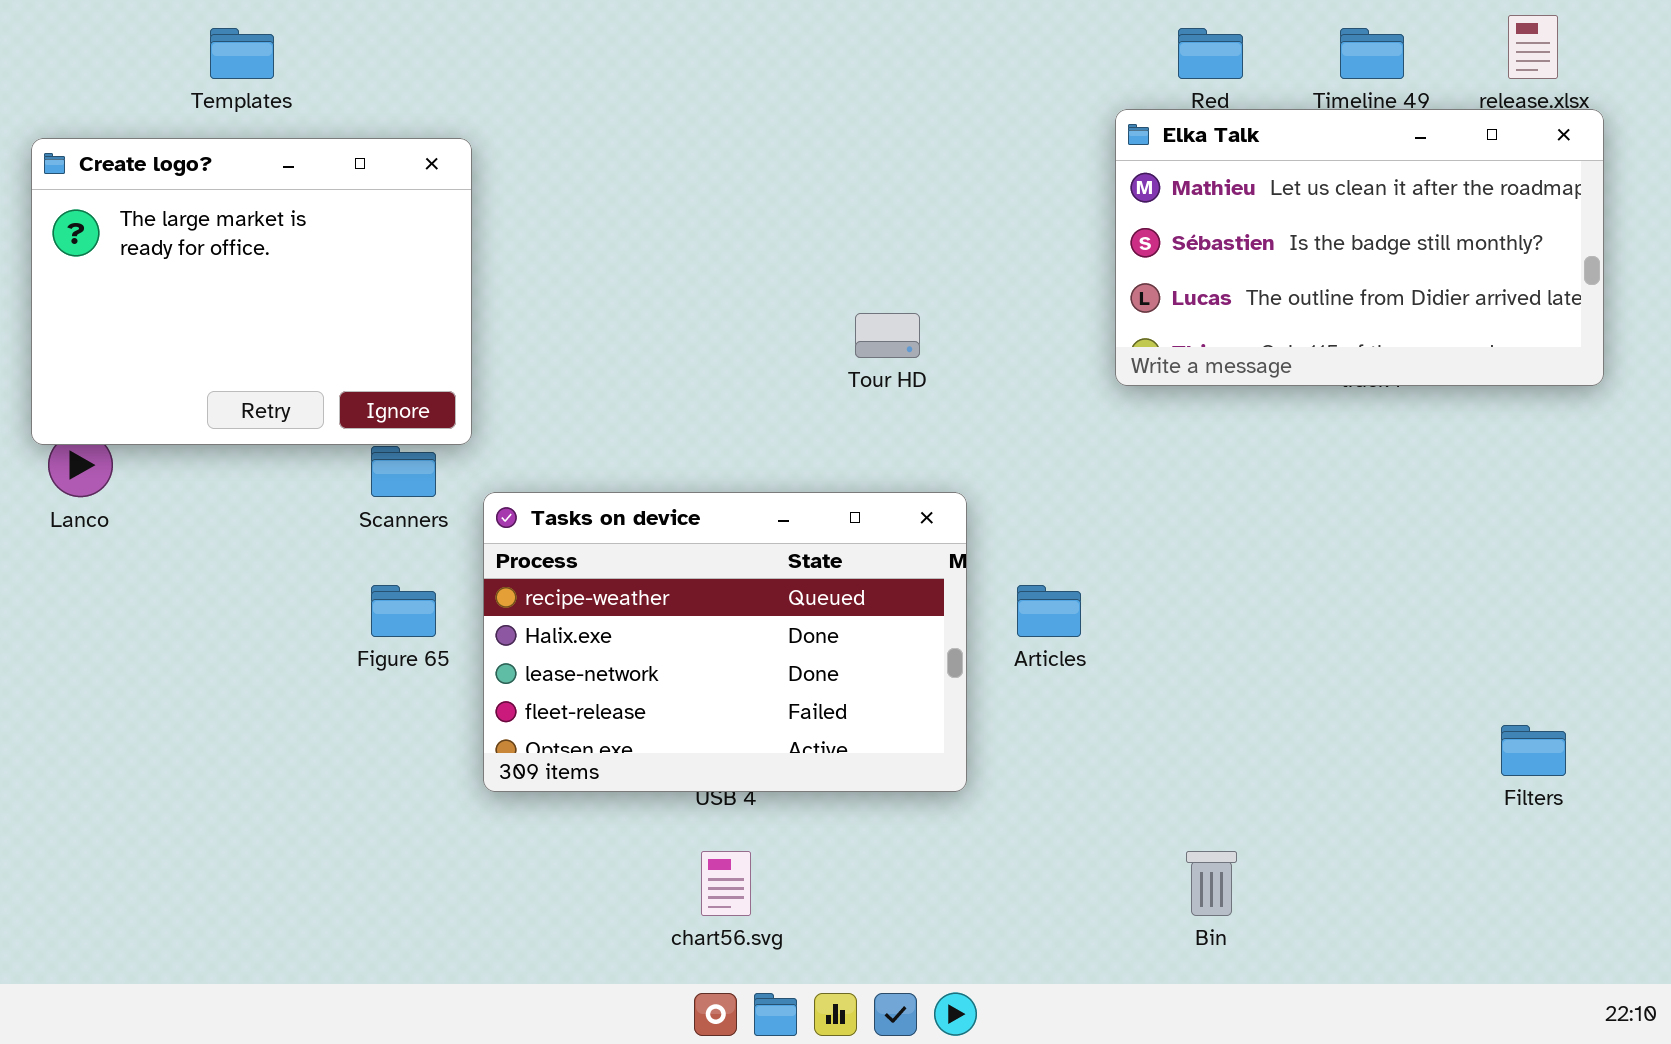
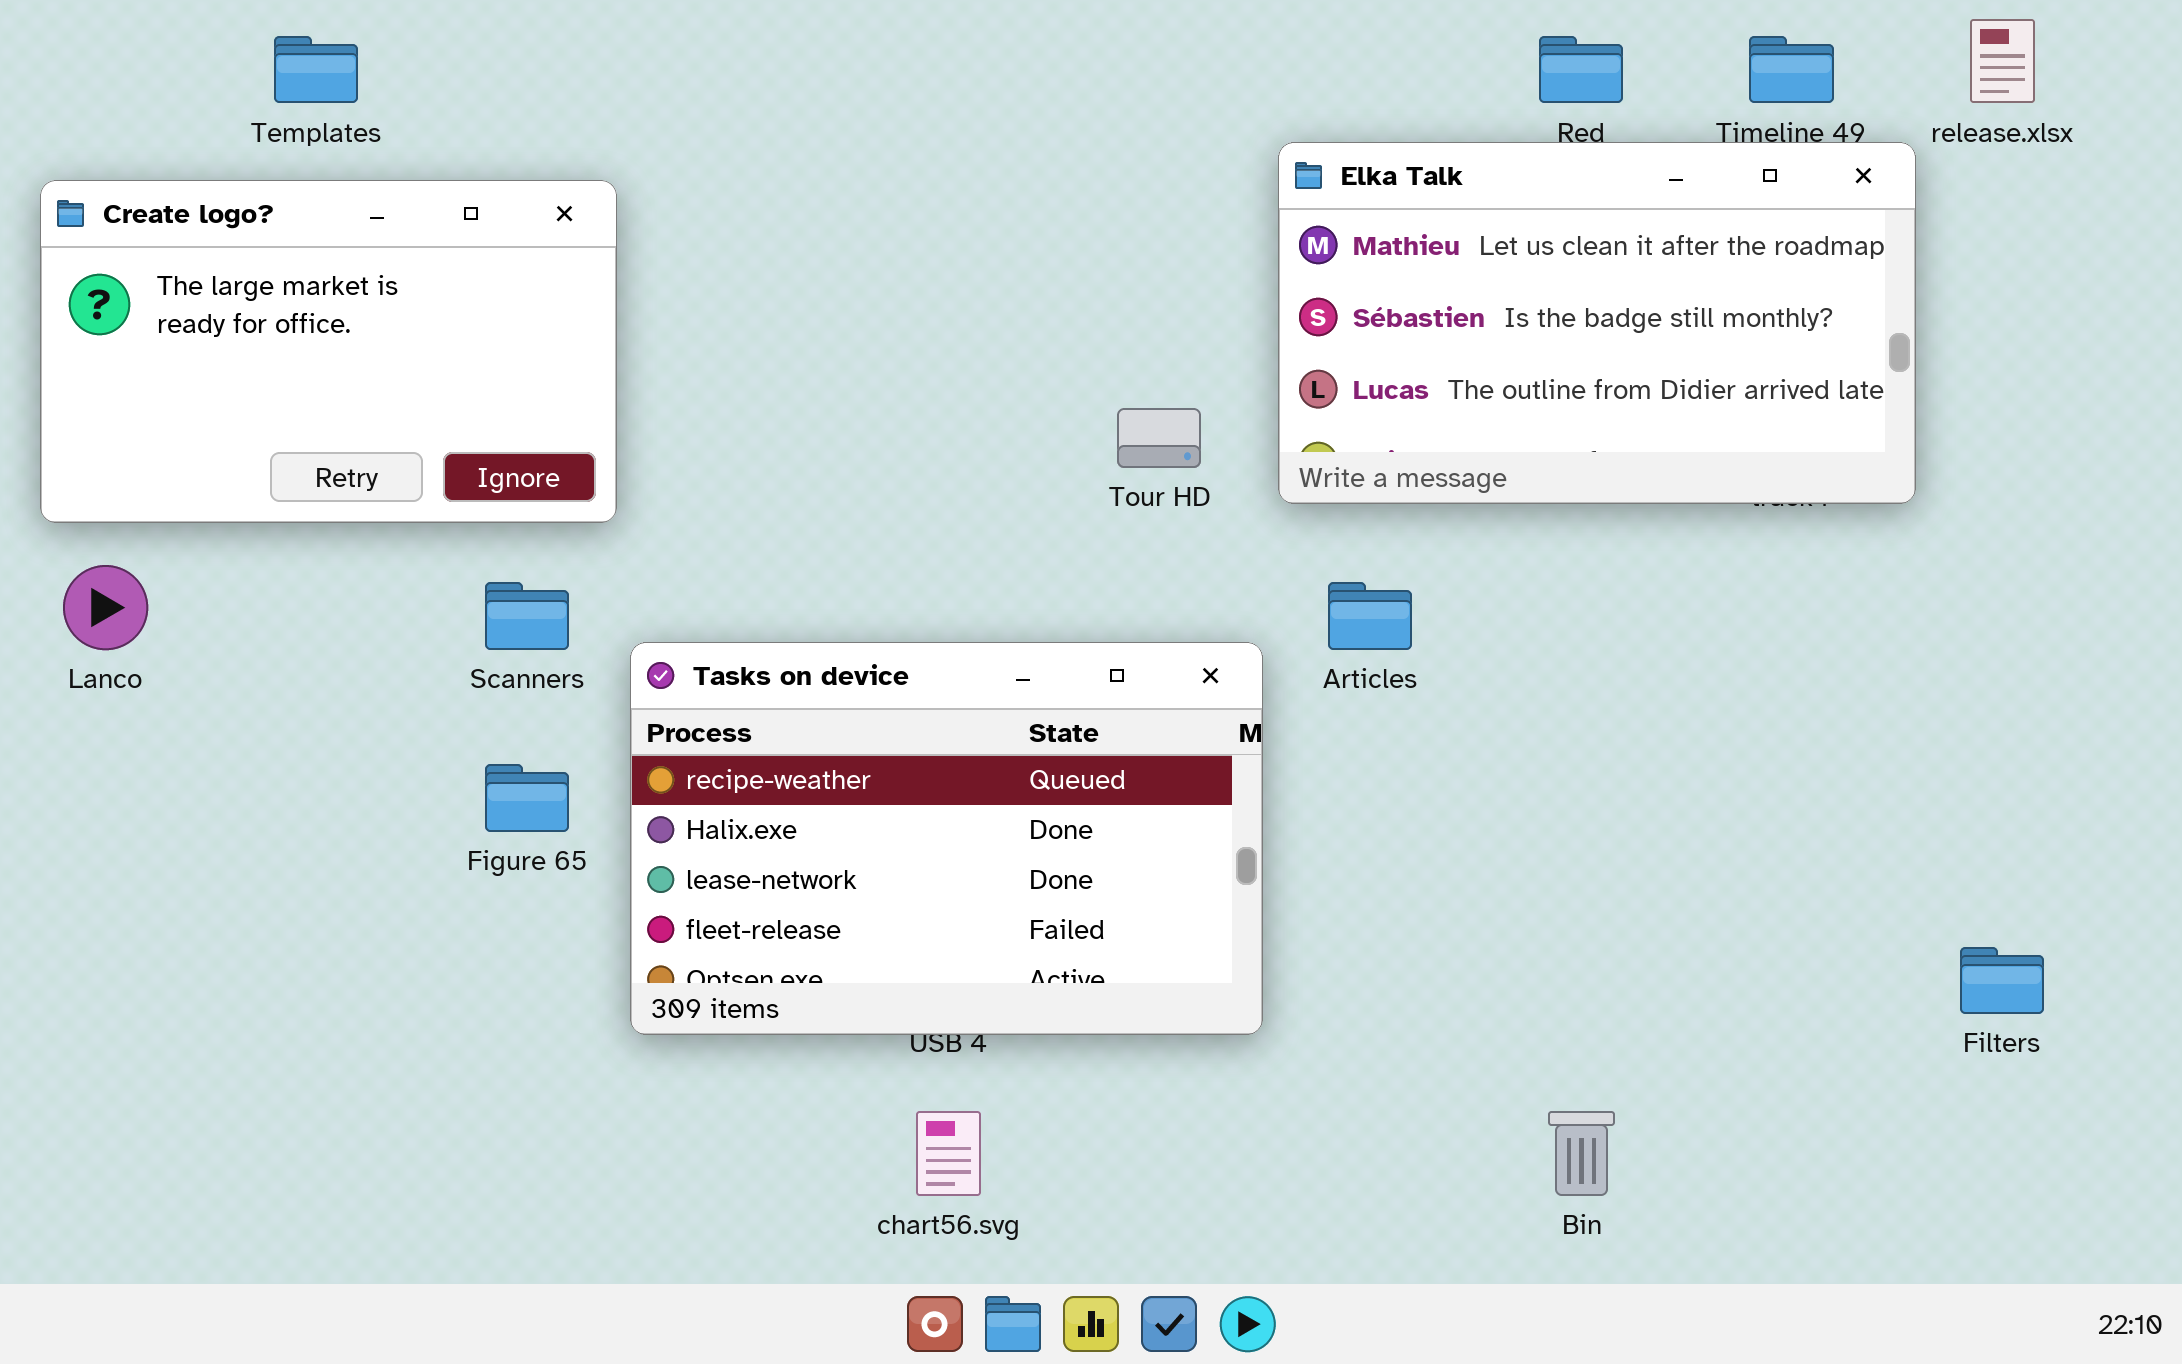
Elka Talk: [1115,109,1604,386] -> [1278,142,1916,504], moved
Create logo?: [31,138,472,445] -> [40,180,617,523], resized
Articles: [1017,585,1081,637] -> [1328,582,1412,650], moved

